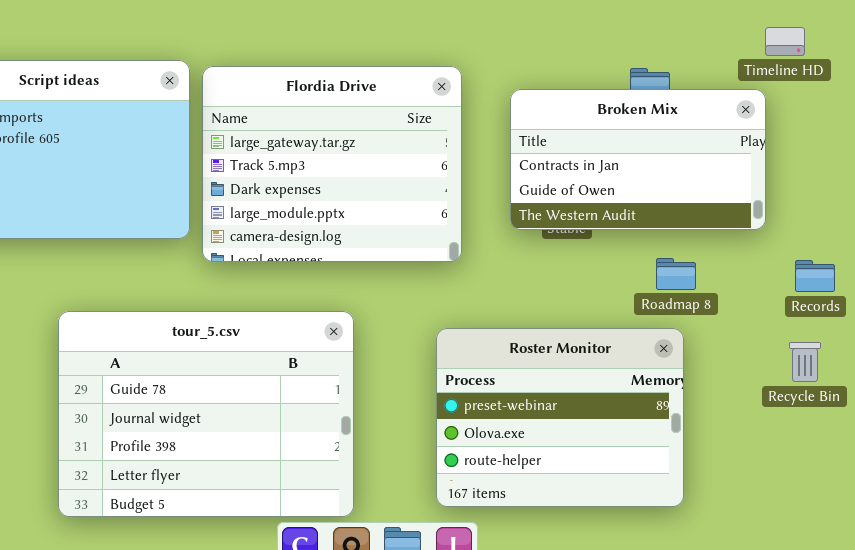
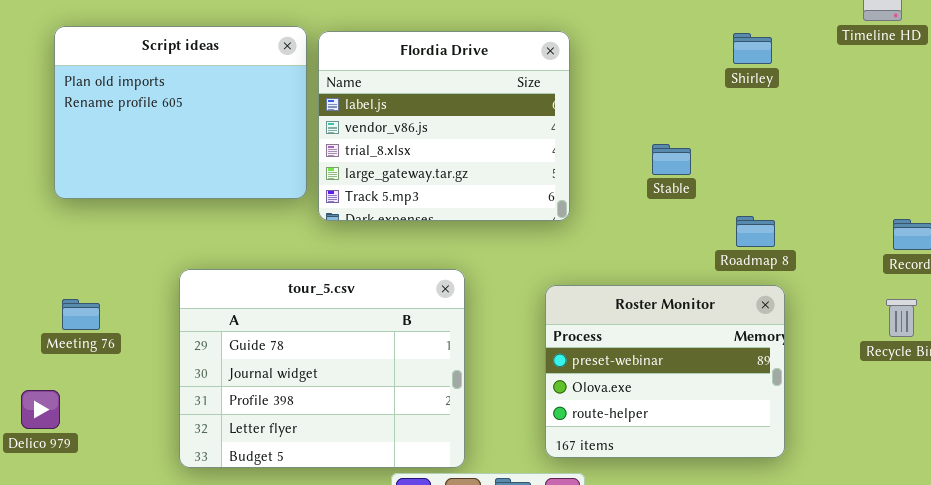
Flordia Drive: [202,66,462,262] -> [318,31,570,221], scrolled up 3 rows
Broken Mix: [510,89,766,230] -> none, closed
Roadmap 8: [656,258,696,290] -> [736,216,775,247], moved

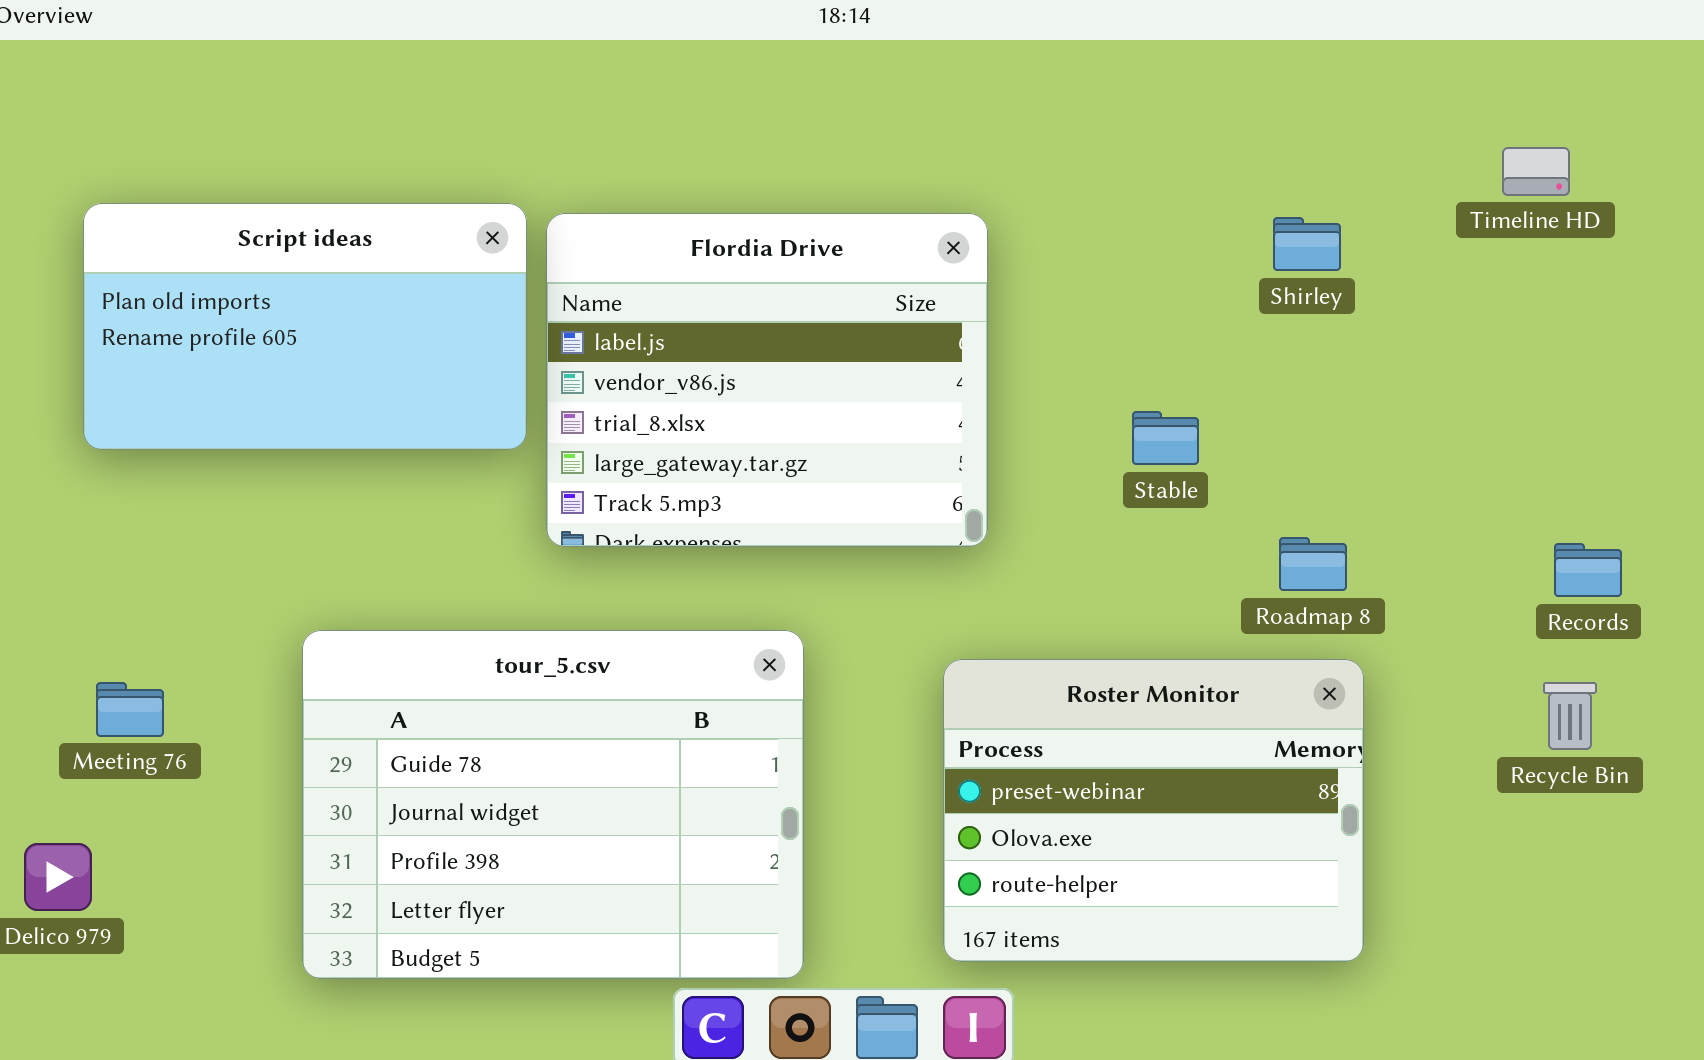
Script ideas: [54,26,307,199] -> [83,203,527,450], resized

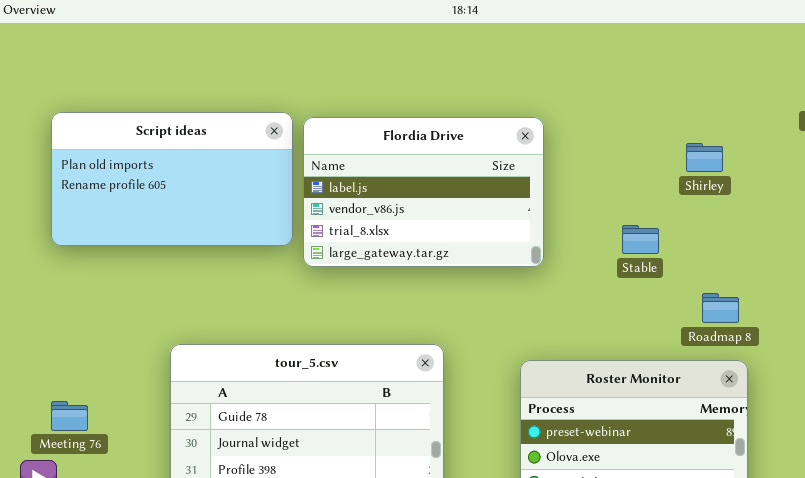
Flordia Drive: [546,213,988,547] -> [303,117,544,267], resized
Shirley: [1273,217,1341,271] -> [686,143,723,172], moved
Meeting 76: [96,682,164,737] -> [51,401,88,431], moved

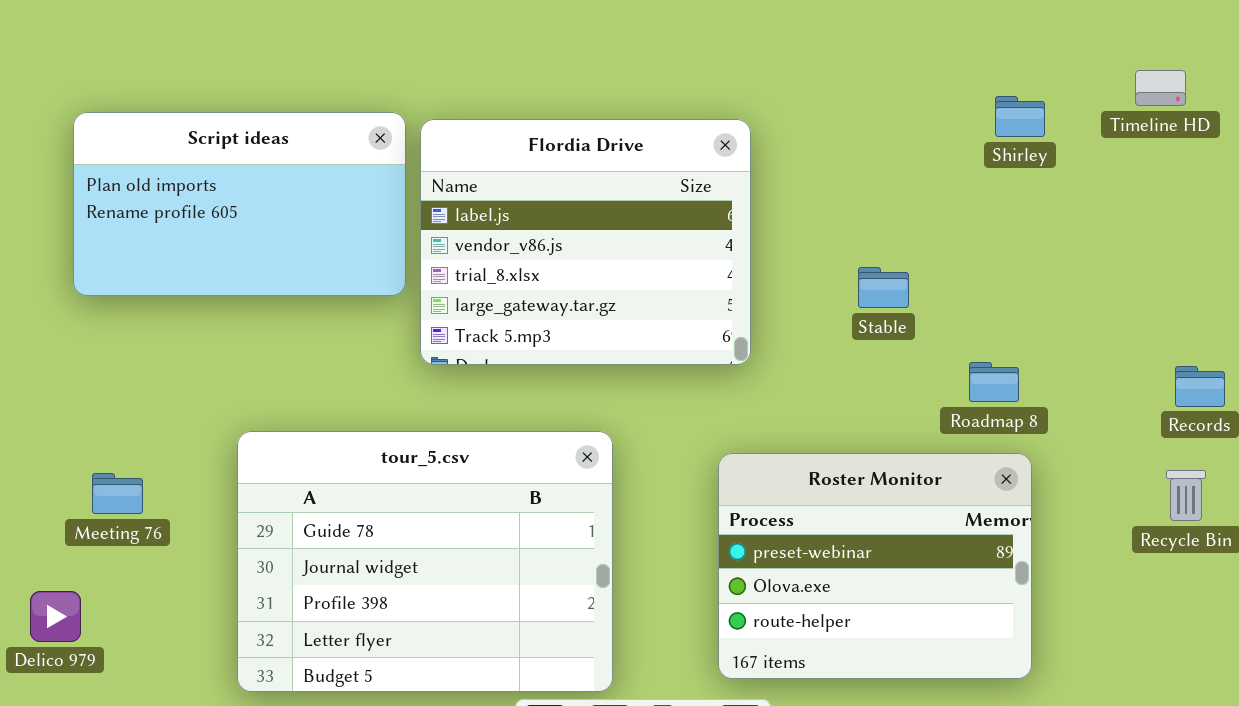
Flordia Drive: [303,117,544,267] -> [420,119,751,365], resized
Shirley: [686,143,723,172] -> [995,96,1045,137], moved
Meeting 76: [51,401,88,431] -> [92,473,143,514], moved

